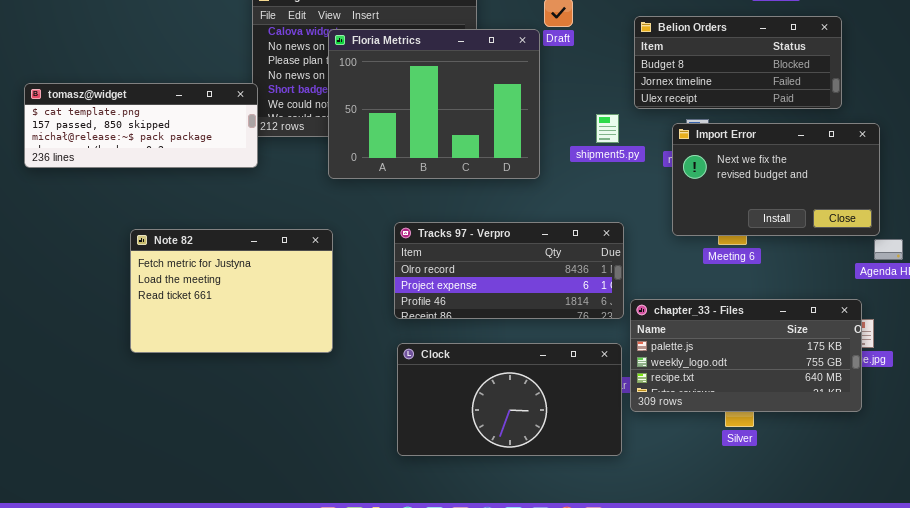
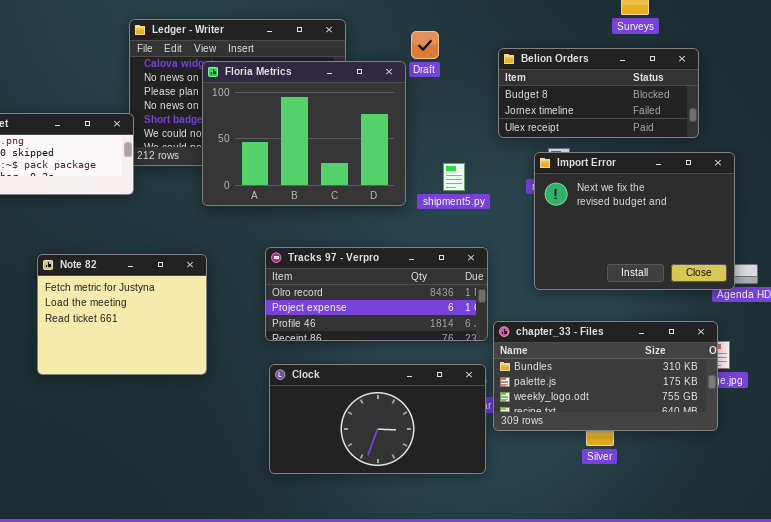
shipment5.py: [596,114,619,143] -> [443,163,465,191], moved
Import Error: [672,123,880,236] -> [534,152,735,290], resized
Note 82: [130,229,333,353] -> [37,254,207,375], resized
chapter_33 - Files: [630,299,862,412] -> [493,321,718,431], scrolled up 1 row

